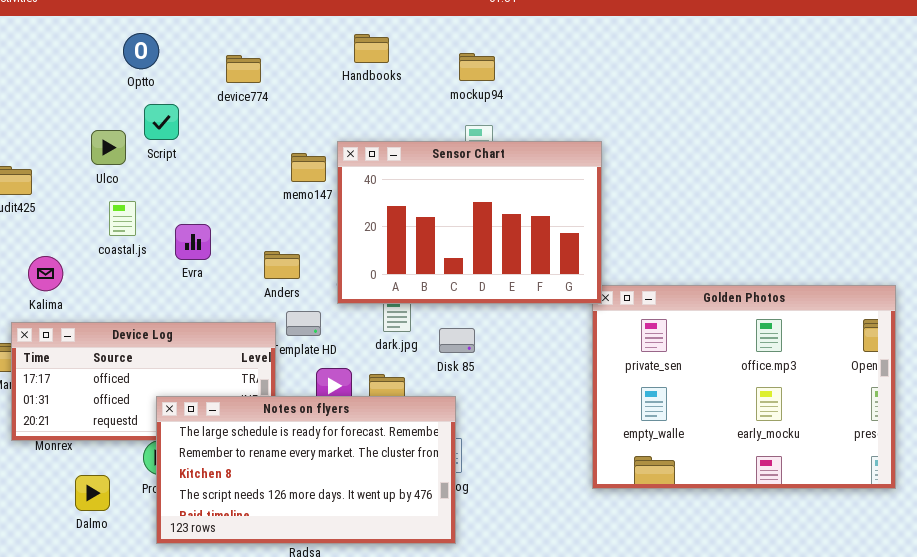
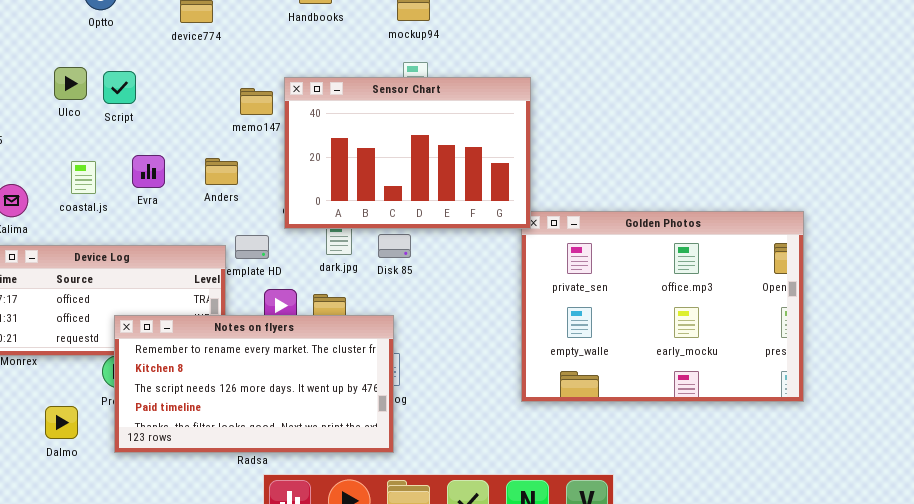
Script: [144,104,179,140] -> [103,71,136,104], moved
coastal.js: [109,201,136,236] -> [71,161,96,194], moved
Anders: [264,251,300,279] -> [205,158,238,185], moved
Disk 85: [439,328,475,353] -> [378,234,411,258], moved
Notes on flyers: [156,396,456,544] -> [114,315,394,453], scrolled down 1 row
Dalmo: [75,475,110,511] -> [45,406,78,439], moved

